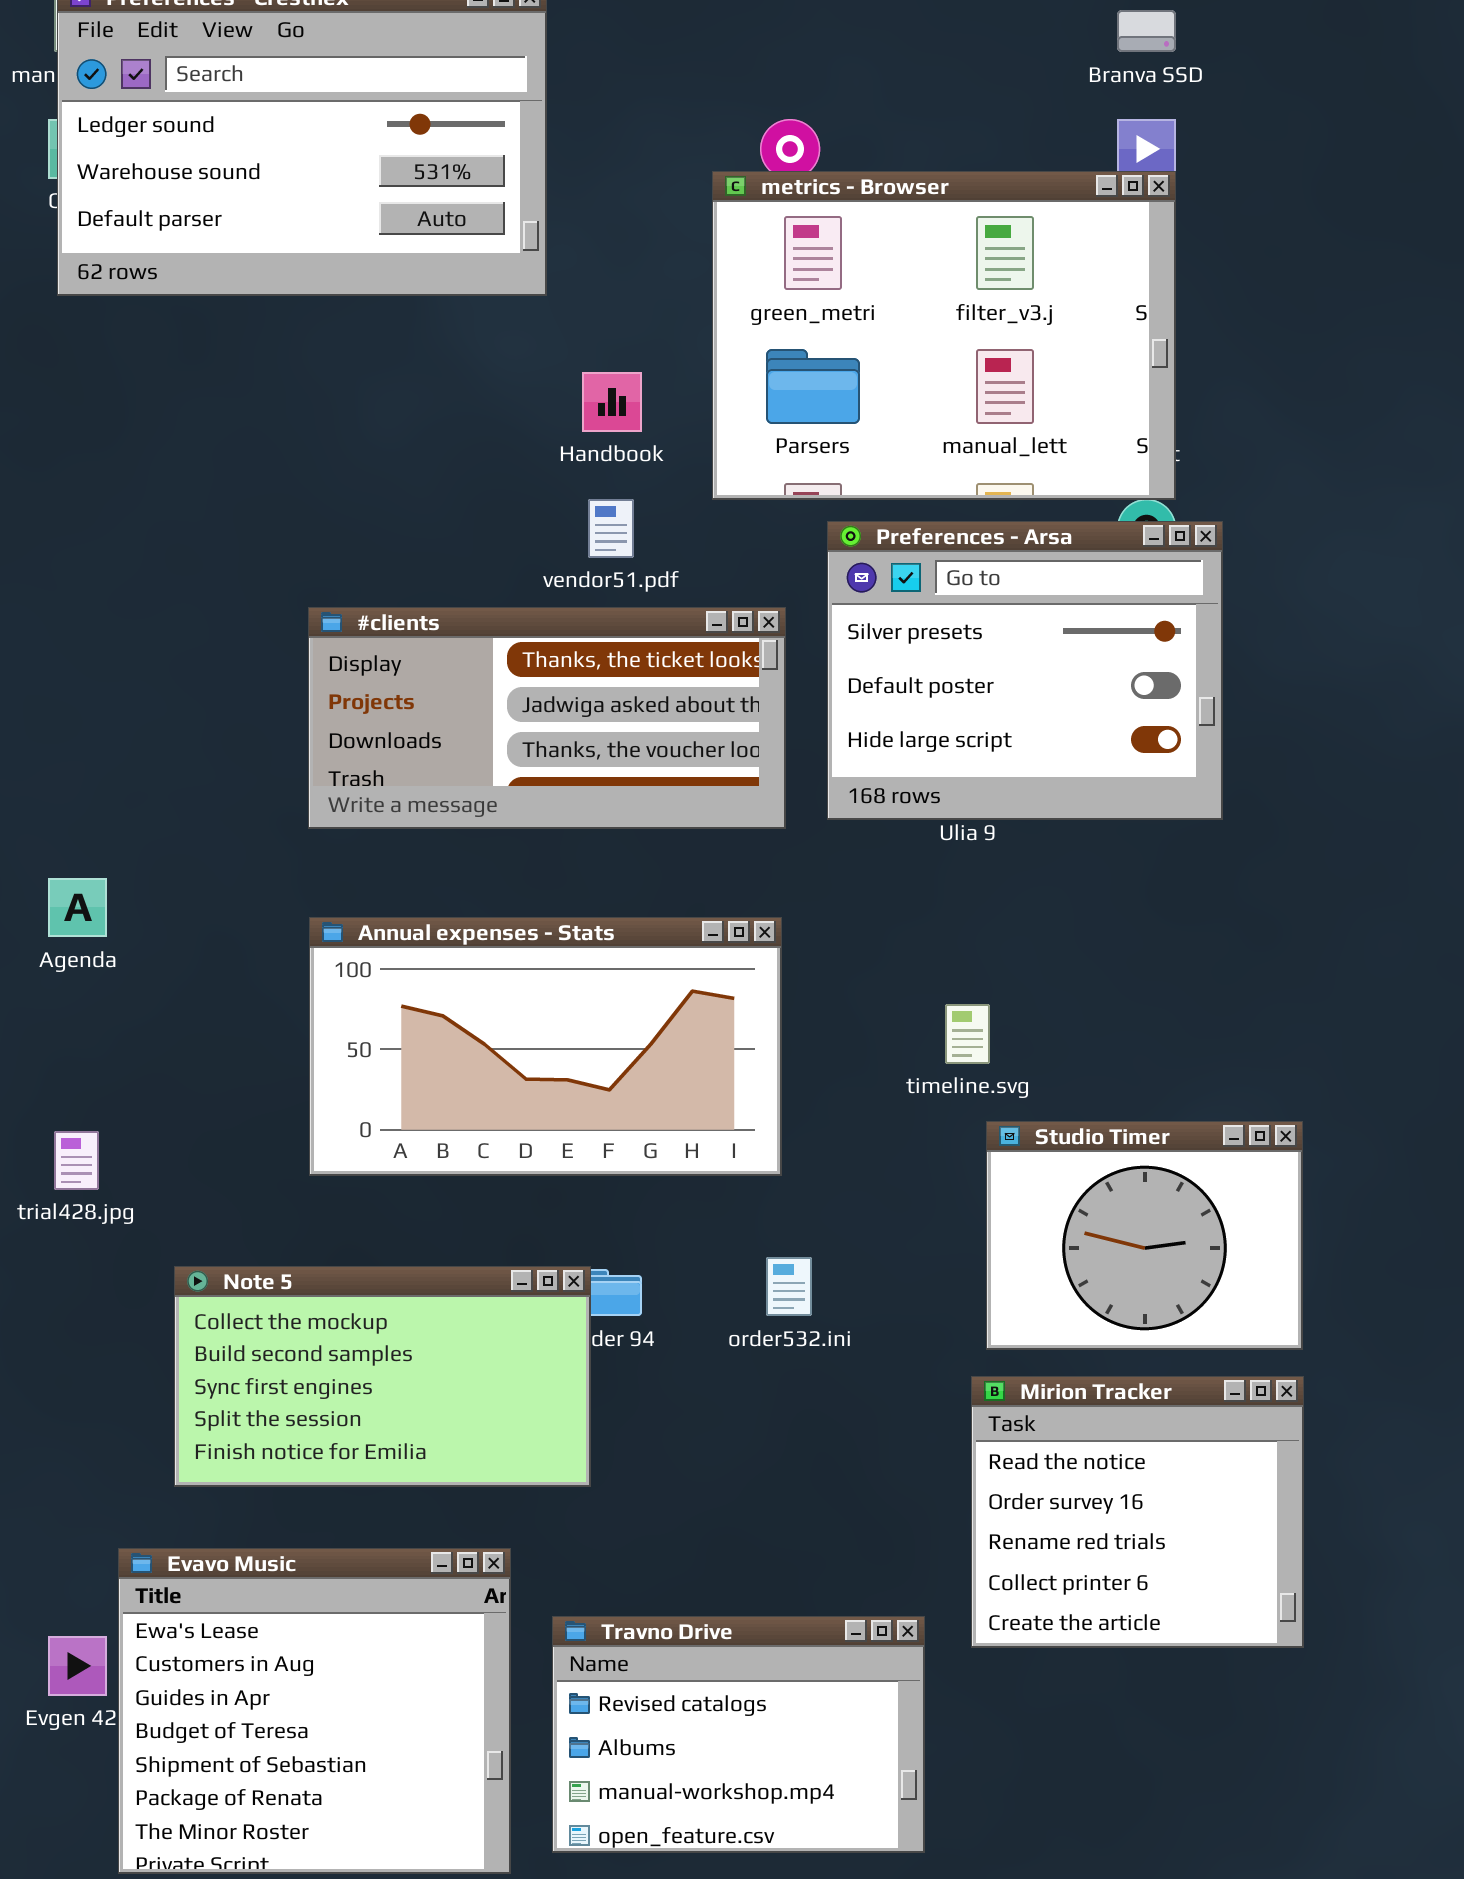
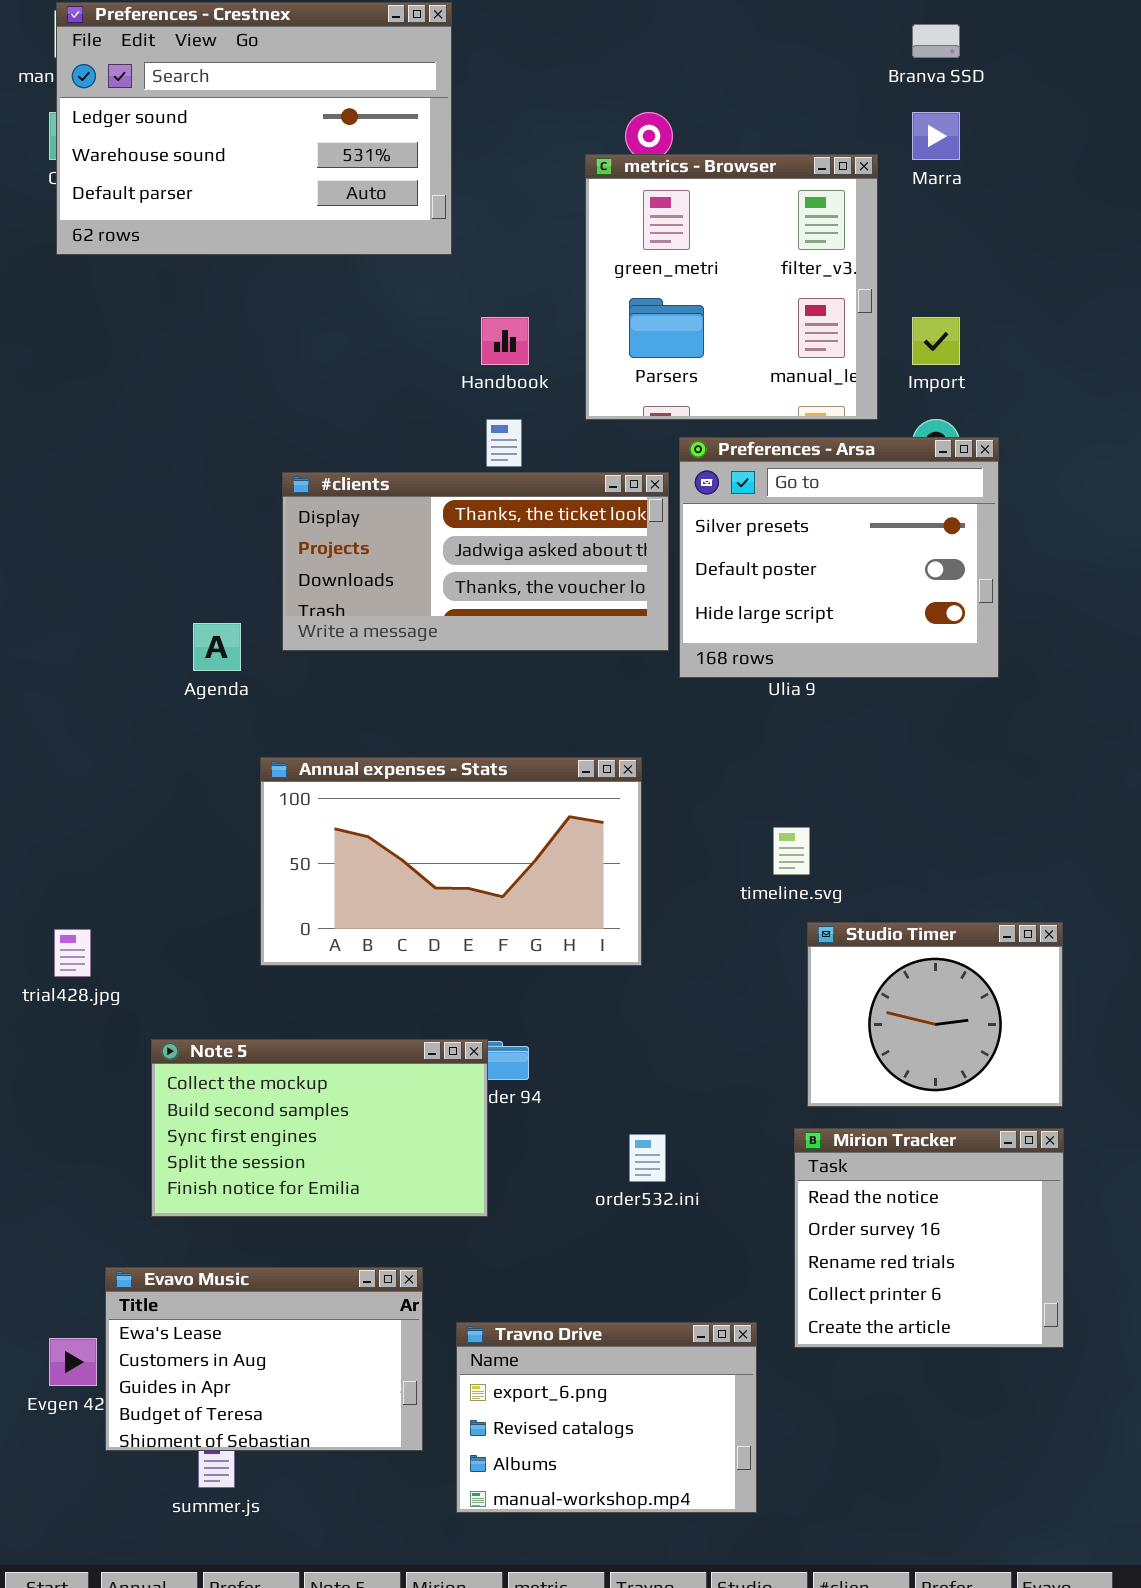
metrics - Browser: [712,171,1176,500] -> [585,154,878,420], resized
#clients: [308,607,786,829] -> [282,472,669,651], moved
Agenda: [48,878,107,937] -> [193,623,241,671], moved
order532.ini: [766,1257,812,1316] -> [629,1134,666,1182], moved
Evavo Music: [118,1548,511,1874] -> [105,1267,423,1451], resized
Travno Drive: [552,1616,925,1853] -> [456,1322,757,1513], scrolled up 1 row

